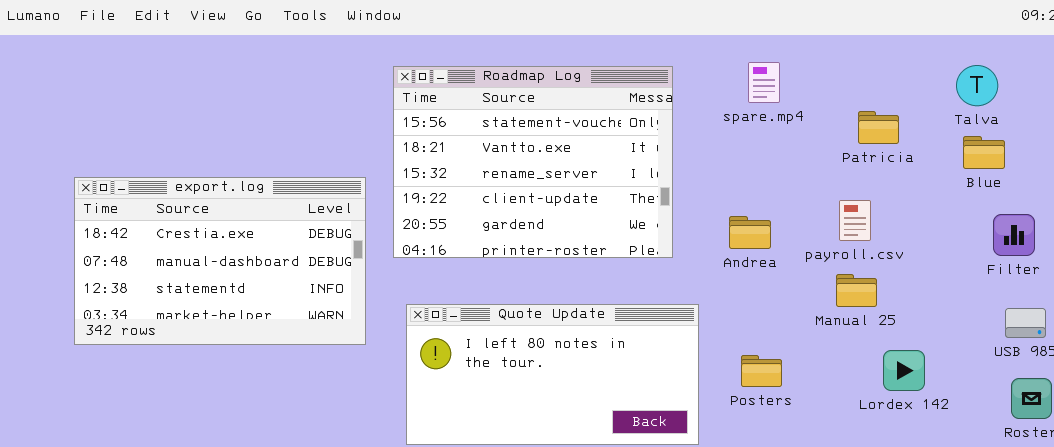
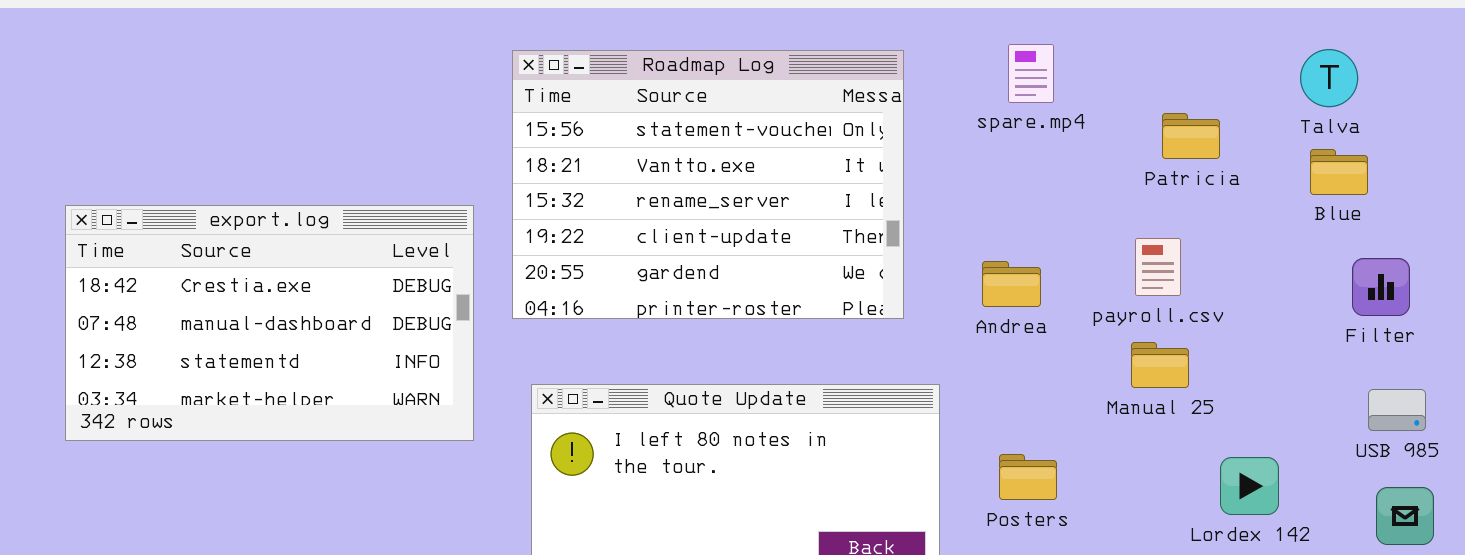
Lordex 142: [883,350,925,391] -> [1220,457,1279,515], moved

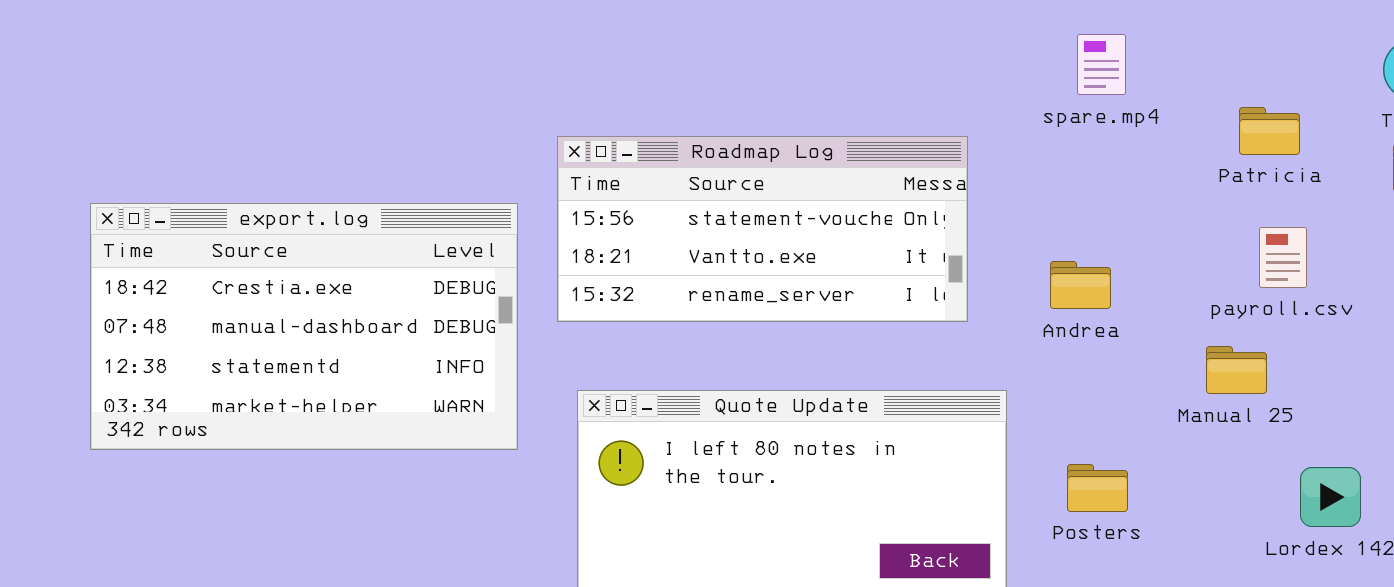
Roadmap Log: [512,50,904,319] -> [557,136,968,322], resized
payroll.csv: [1135,238,1181,296] -> [1259,227,1307,288], moved

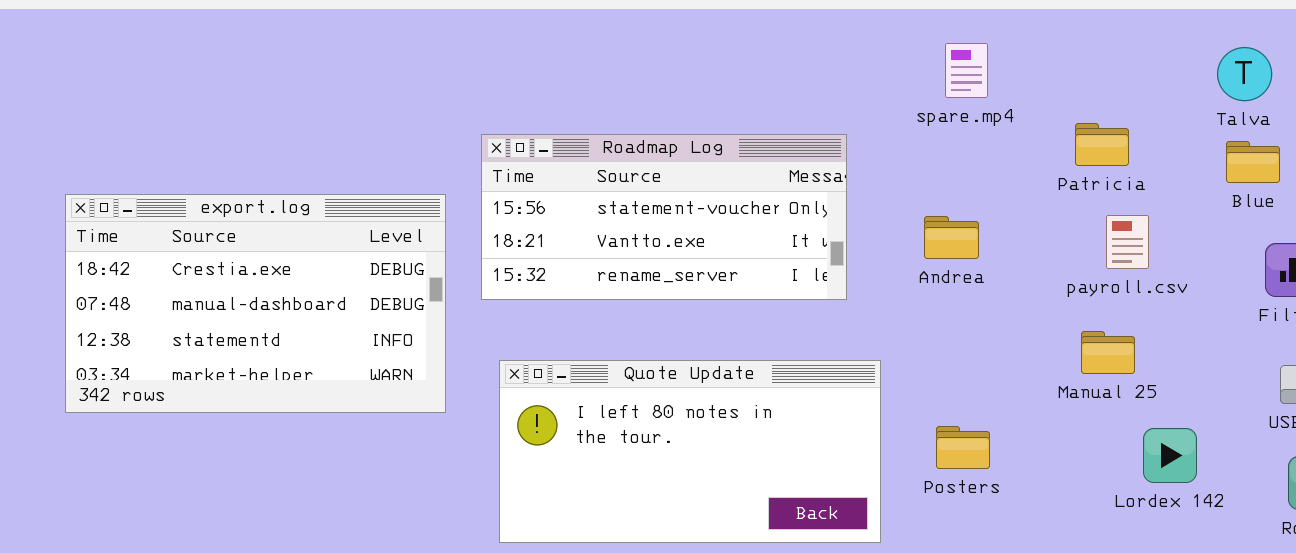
Patricia: [1239,107,1300,155] -> [1075,123,1129,166], moved
Andrea: [1050,261,1111,309] -> [924,216,979,259], moved
Manual 25: [1206,346,1267,394] -> [1081,331,1135,374], moved

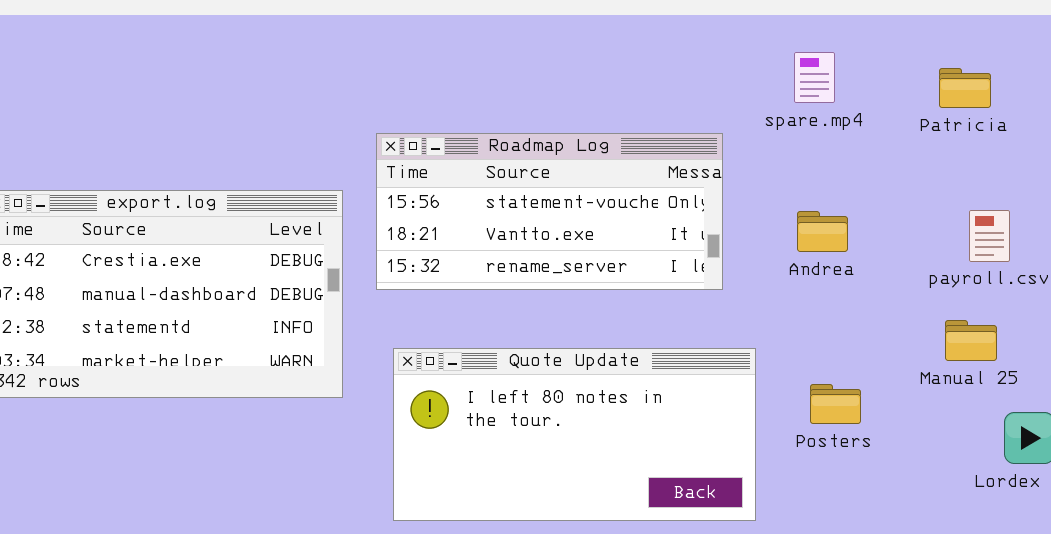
spare.mp4: [945,43,988,98] -> [794,52,835,103], moved
Patricia: [1075,123,1129,166] -> [939,68,991,108], moved
Posters: [936,426,990,469] -> [810,384,861,424], moved

